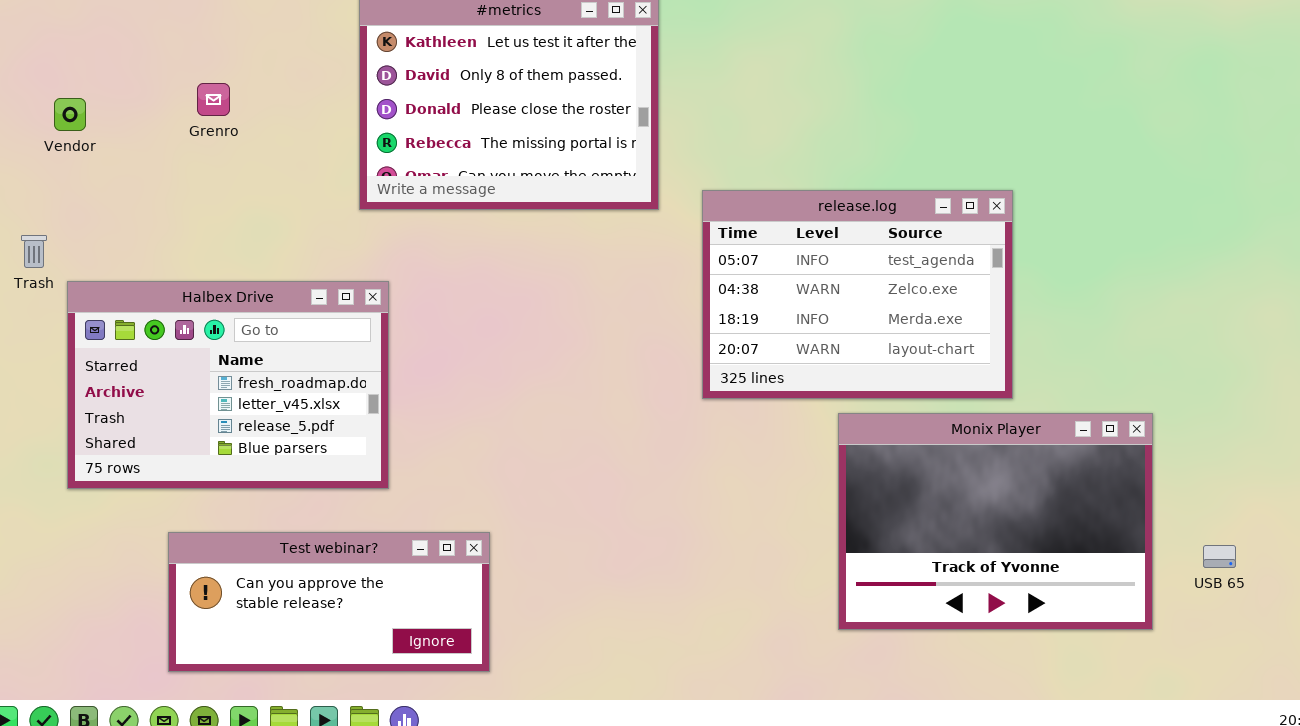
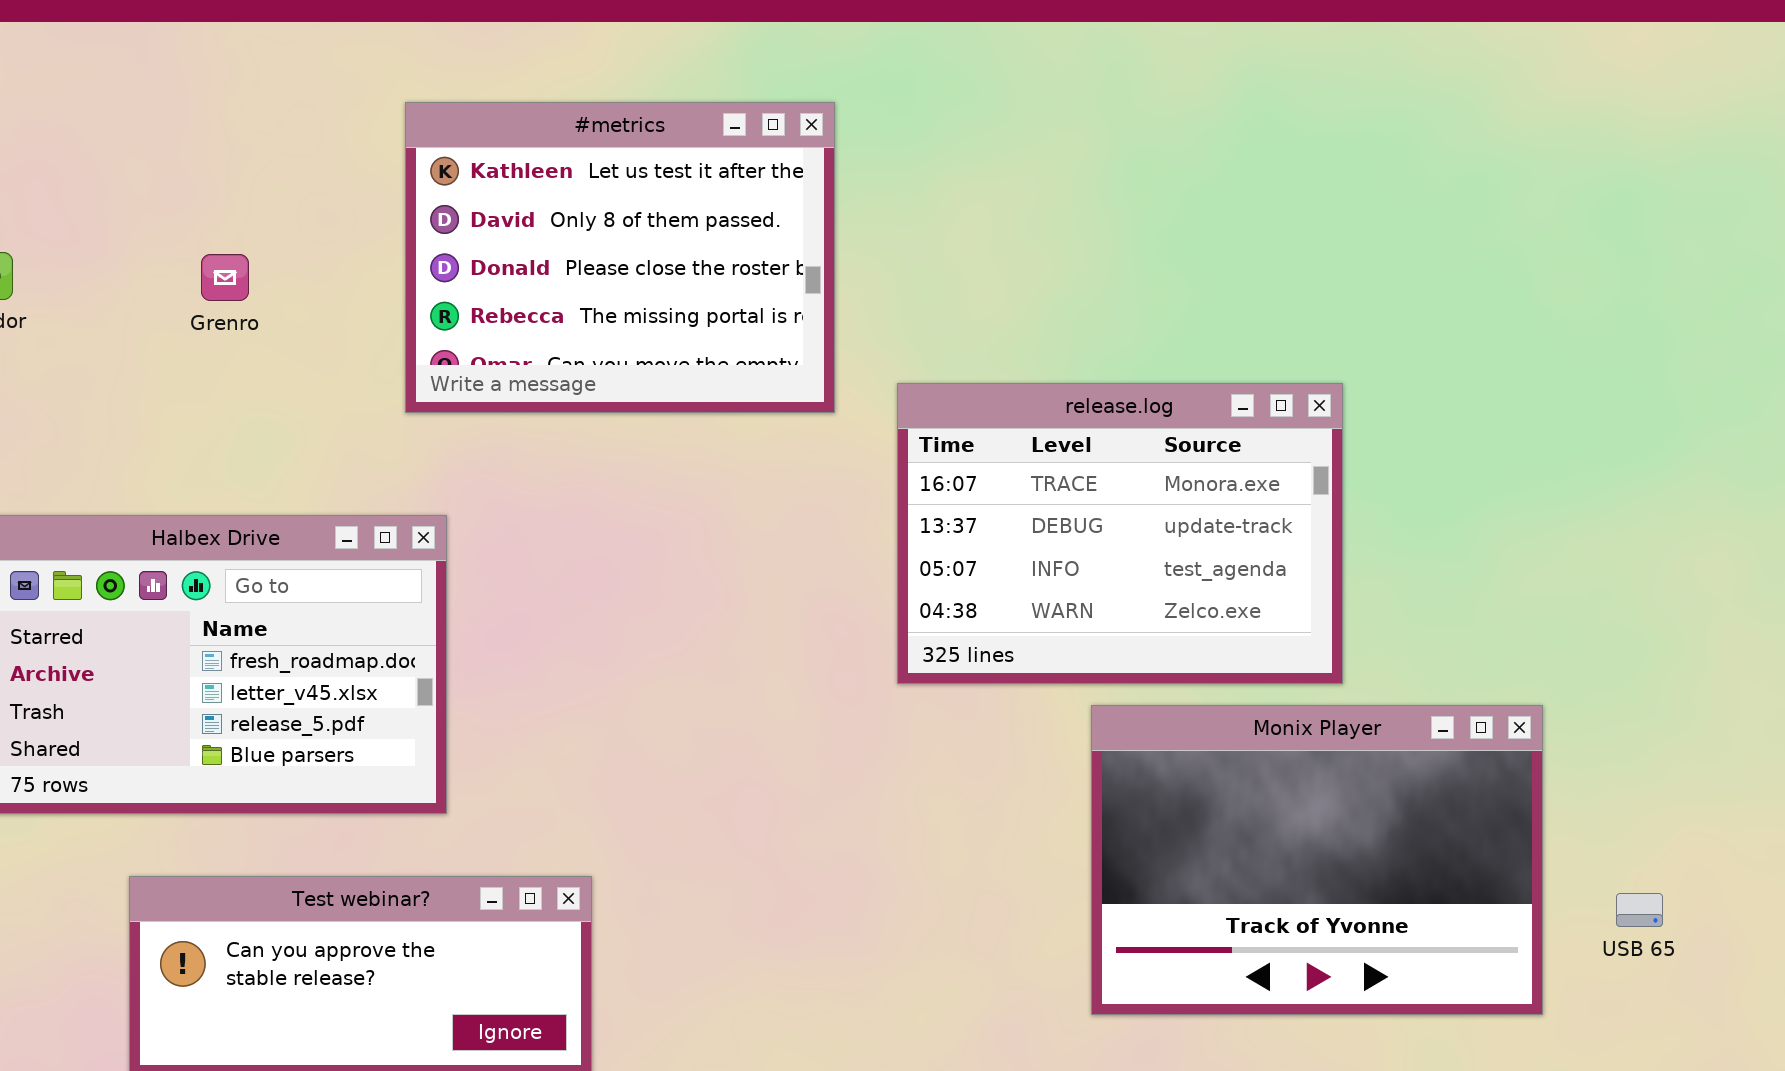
Grenro: [197,83,230,116] -> [201,254,249,301], moved
release.log: [702,190,1013,399] -> [897,383,1343,684], scrolled up 2 rows

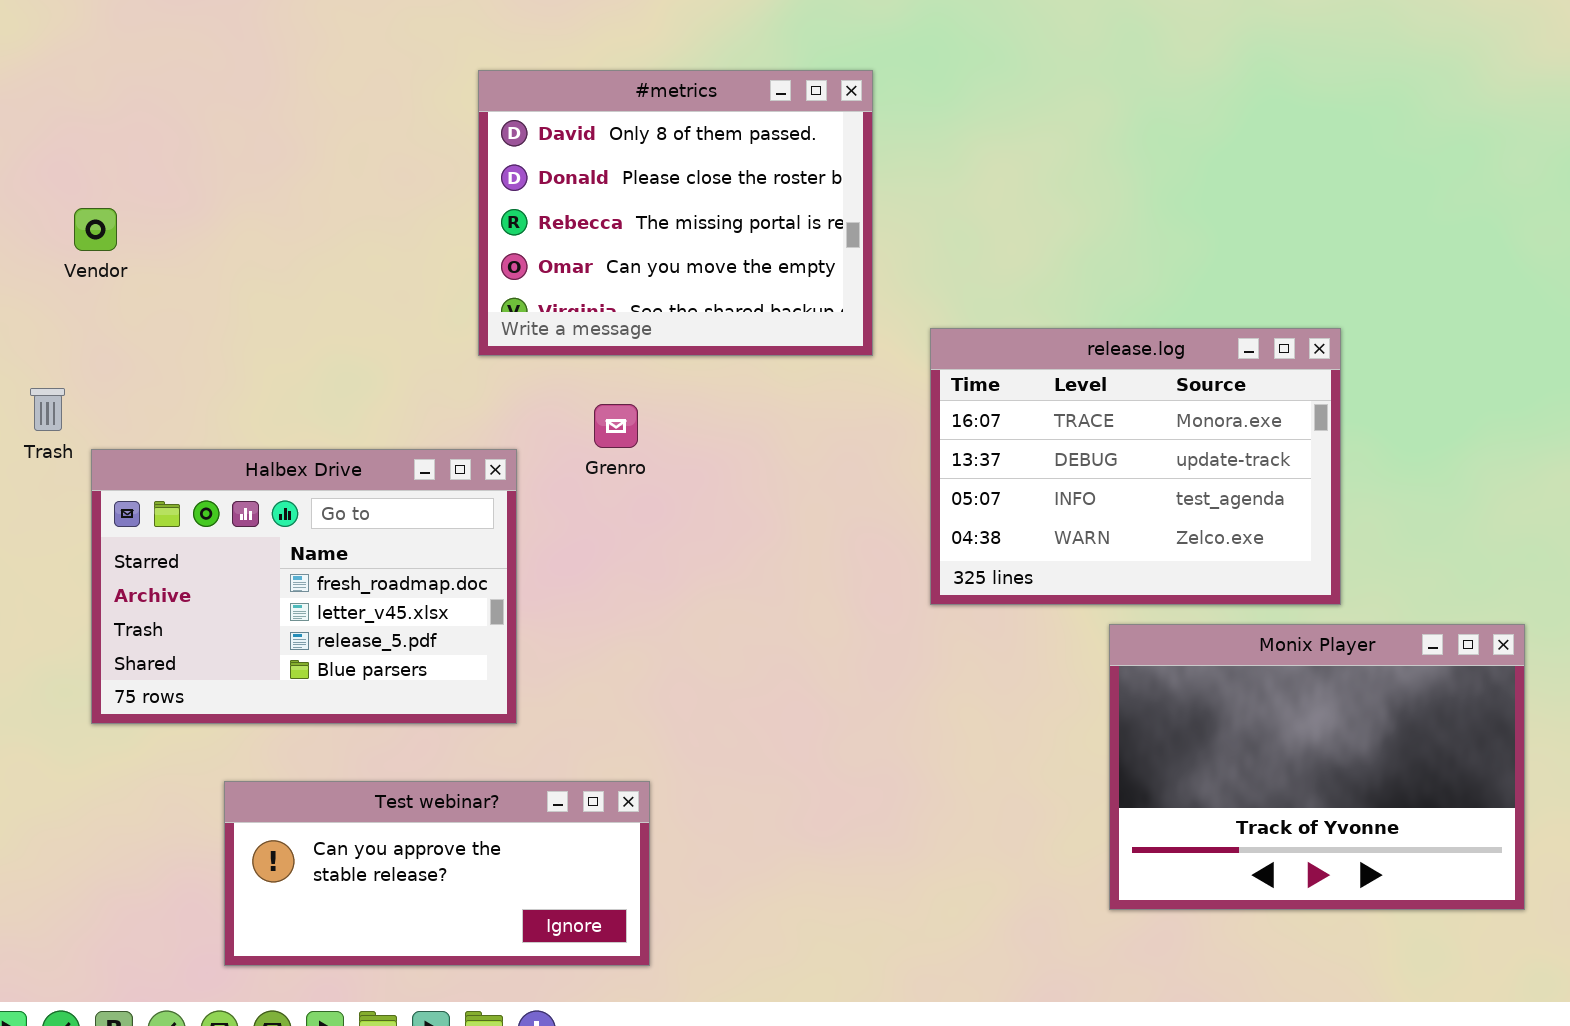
#metrics: [405,102,835,413] -> [478,70,873,356], scrolled down 1 row
Grenro: [201,254,249,301] -> [594,404,638,448], moved

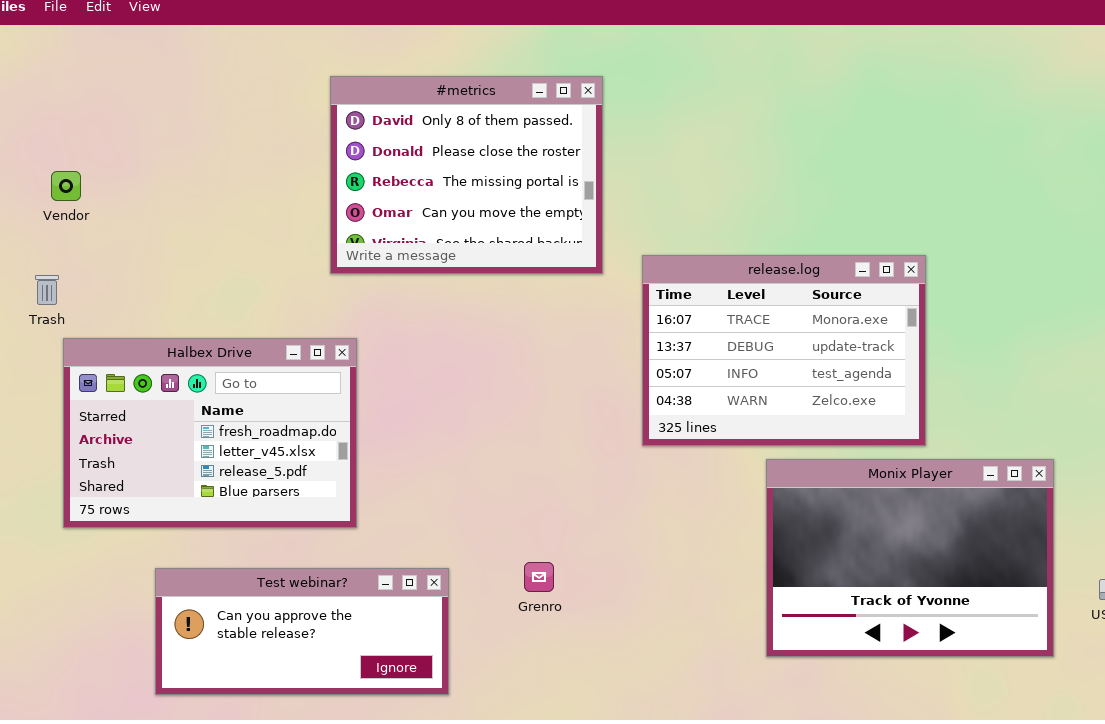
Trash: [30,388,65,431] -> [35,275,59,305], moved
Grenro: [594,404,638,448] -> [524,562,554,592], moved

